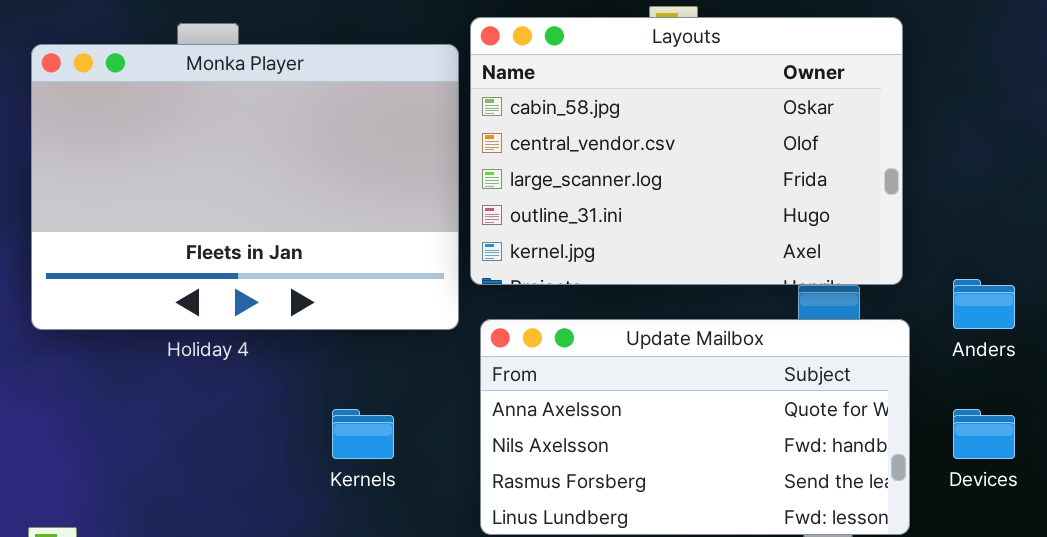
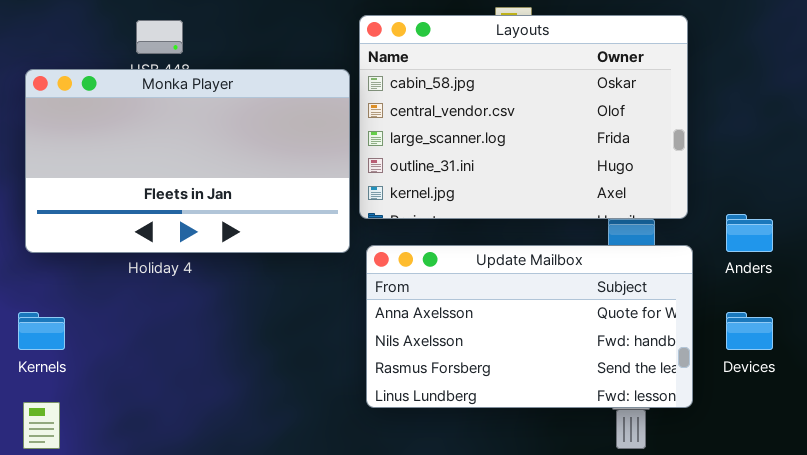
Monka Player: [31,44,459,330] -> [25,69,350,253], resized
Kernels: [332,409,394,459] -> [18,312,65,350], moved

